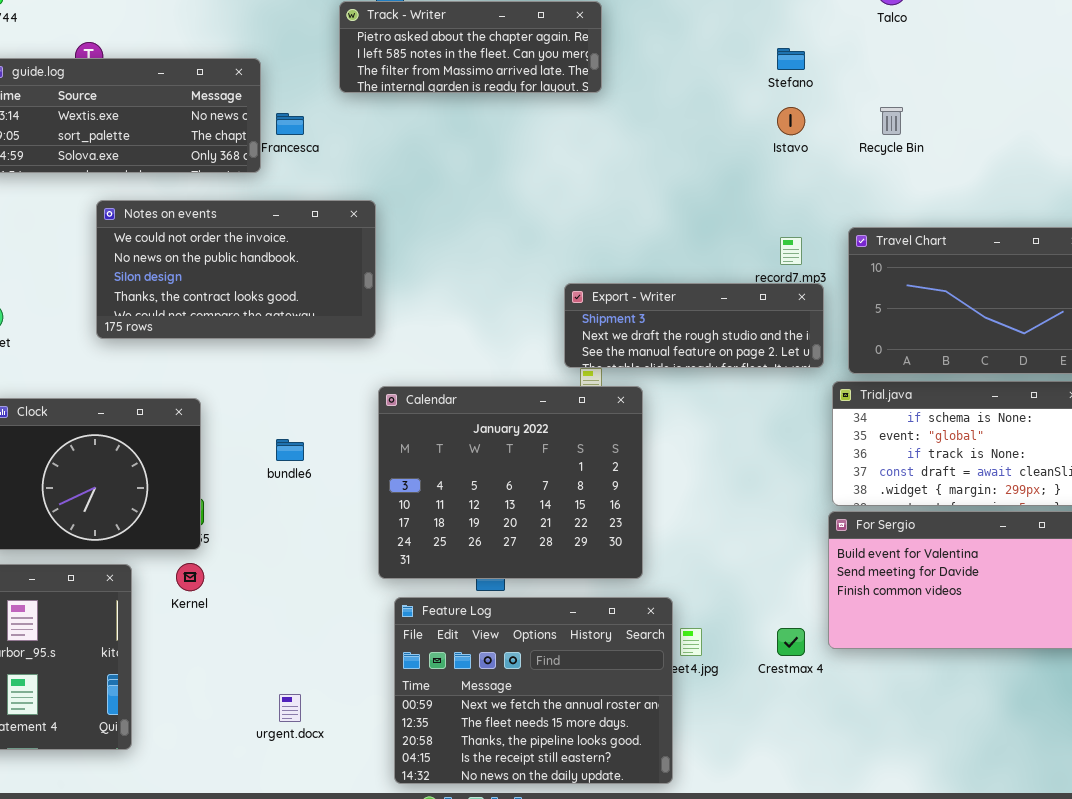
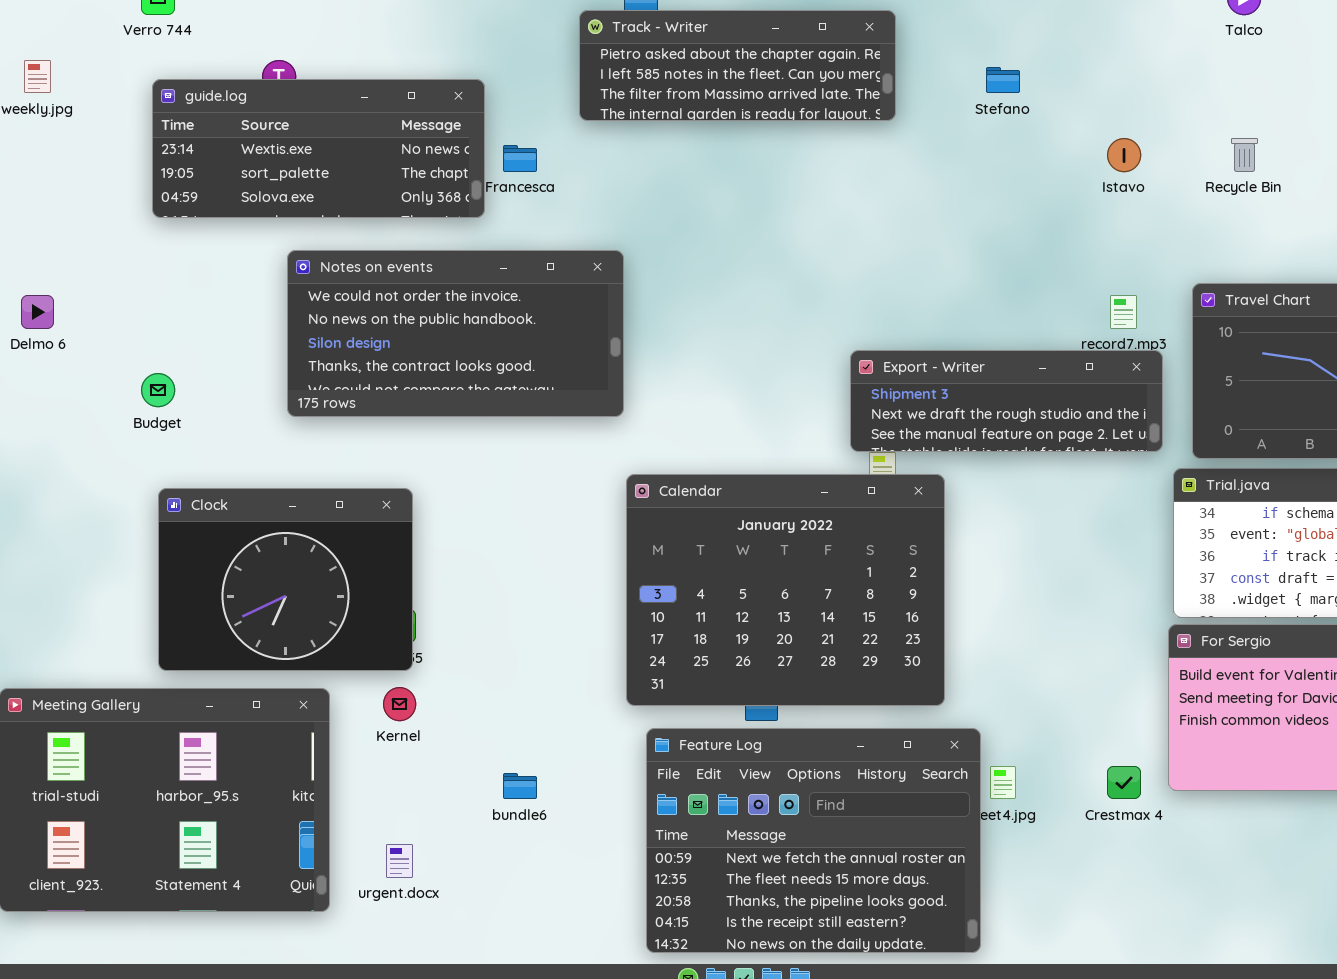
Stefano: [777,48,805,70] -> [986,67,1020,93], moved
bundle6: [276,439,304,461] -> [503,773,537,799], moved
urgent.docx: [279,694,301,722] -> [386,844,413,878], moved

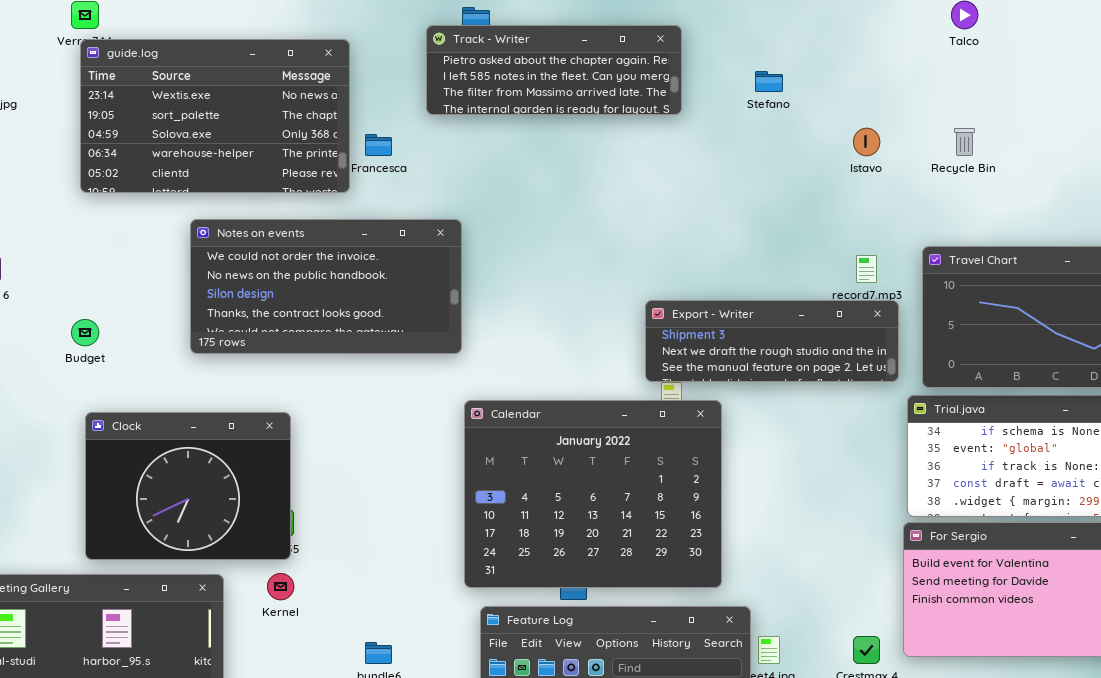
guide.log: [152,79,485,218] -> [80,39,350,193], resized

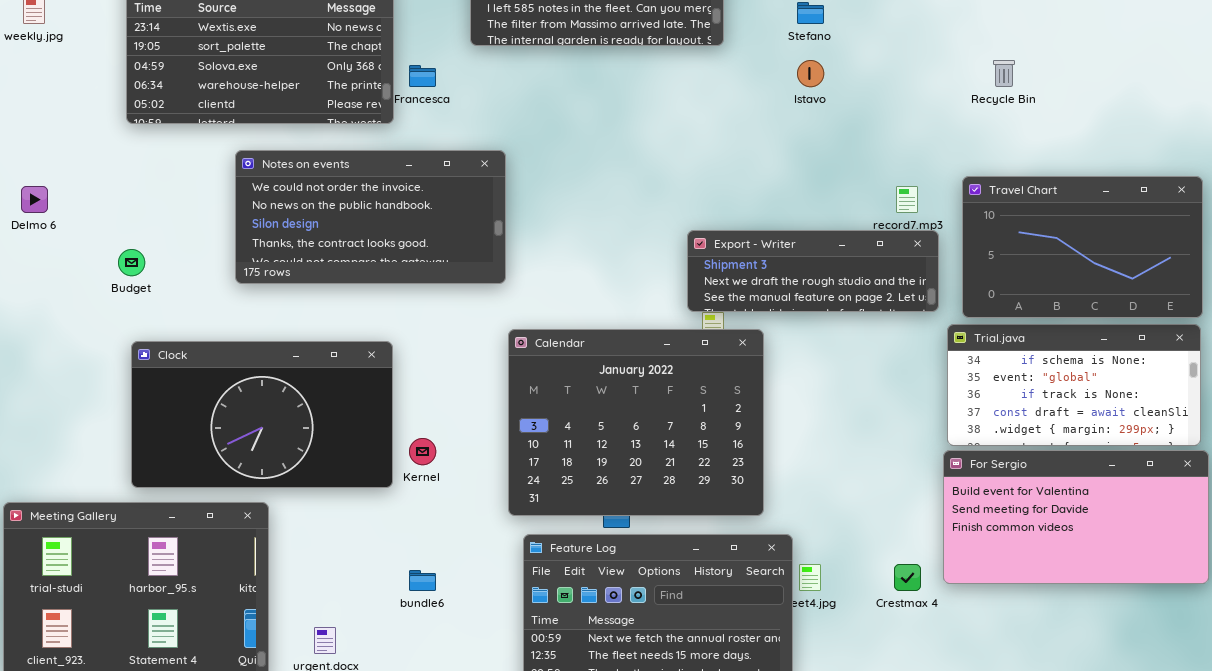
Istavo: [853,128,880,156] -> [797,60,824,87], moved
Clock: [85,412,291,560] -> [131,341,393,488], resized
Kernel: [267,573,294,600] -> [409,438,436,465], moved

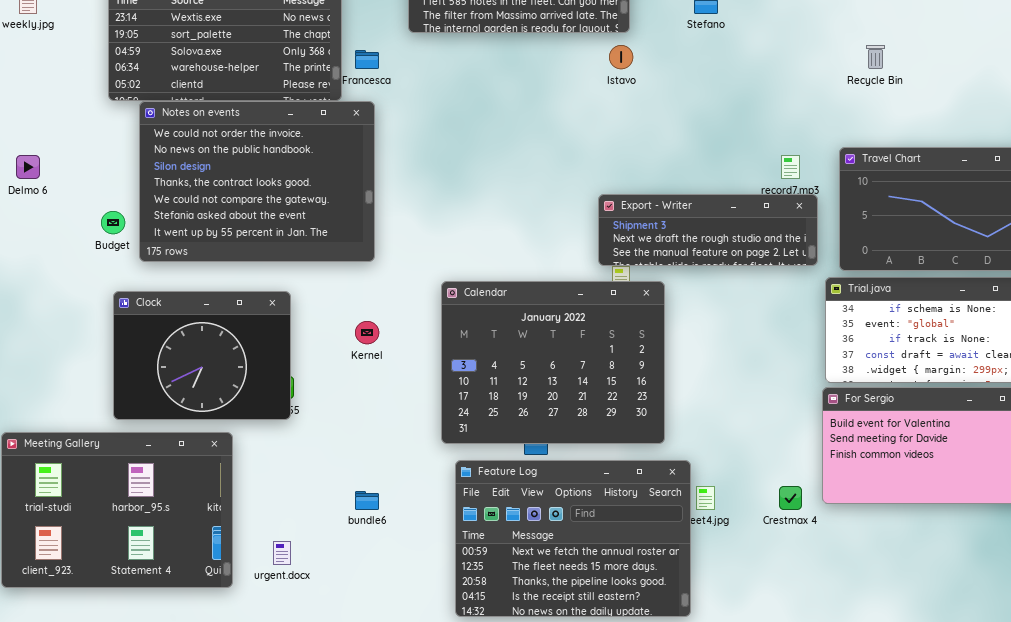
Istavo: [797,60,824,87] -> [609,45,633,69], moved
Notes on events: [235,150,506,284] -> [139,101,375,262], moved, resized
Clock: [131,341,393,488] -> [113,291,291,420], resized
Kernel: [409,438,436,465] -> [355,321,379,344], moved

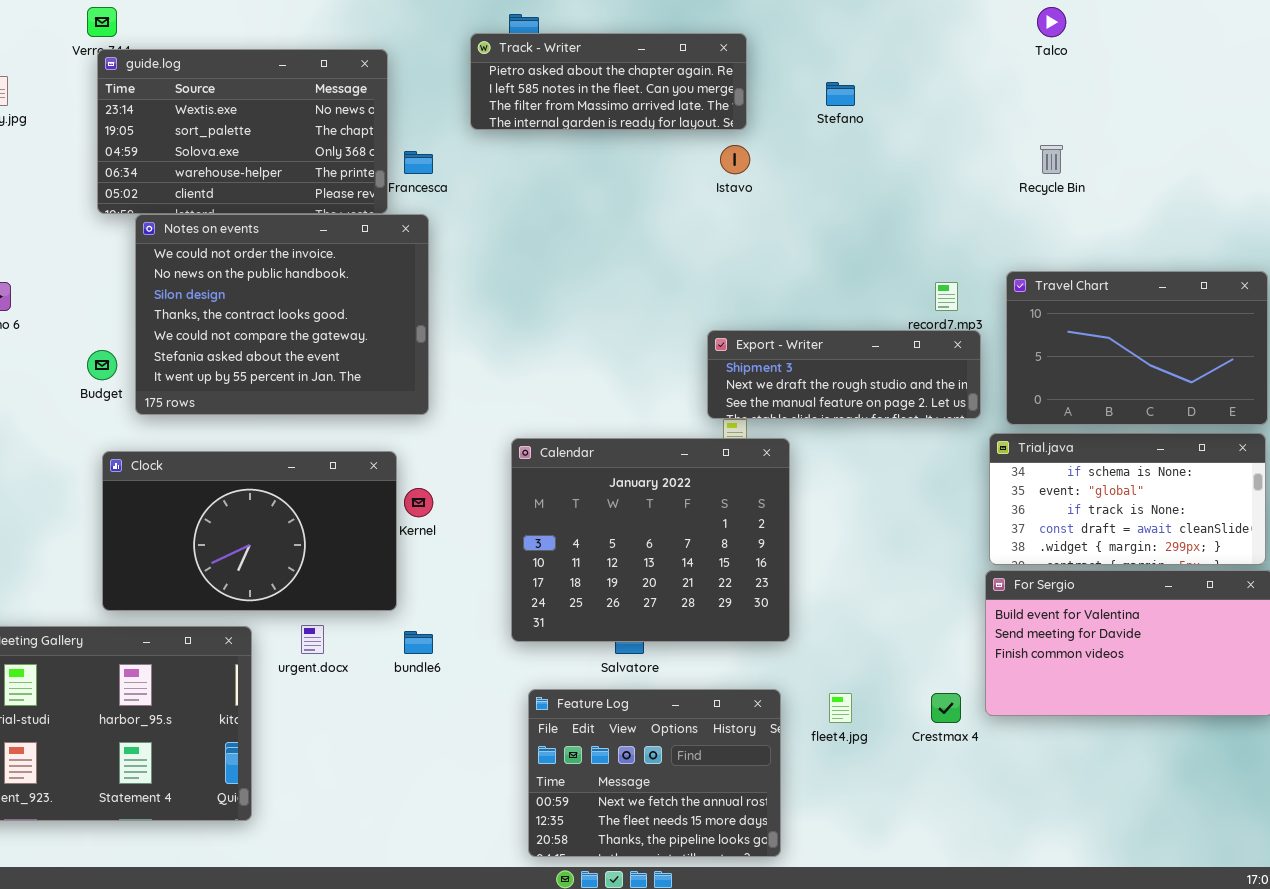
Clock: [113,291,291,420] -> [102,451,397,611], resized
Feature Log: [455,460,691,617] -> [528,689,781,857], resized
bundle6: [355,491,379,510] -> [404,631,433,654], moved
urgent.docx: [273,541,291,565] -> [301,625,324,654], moved

